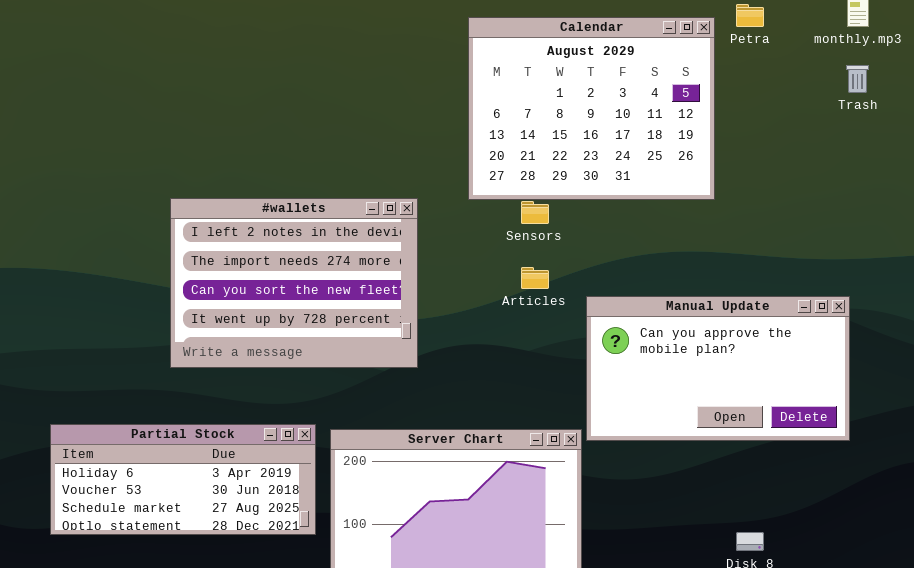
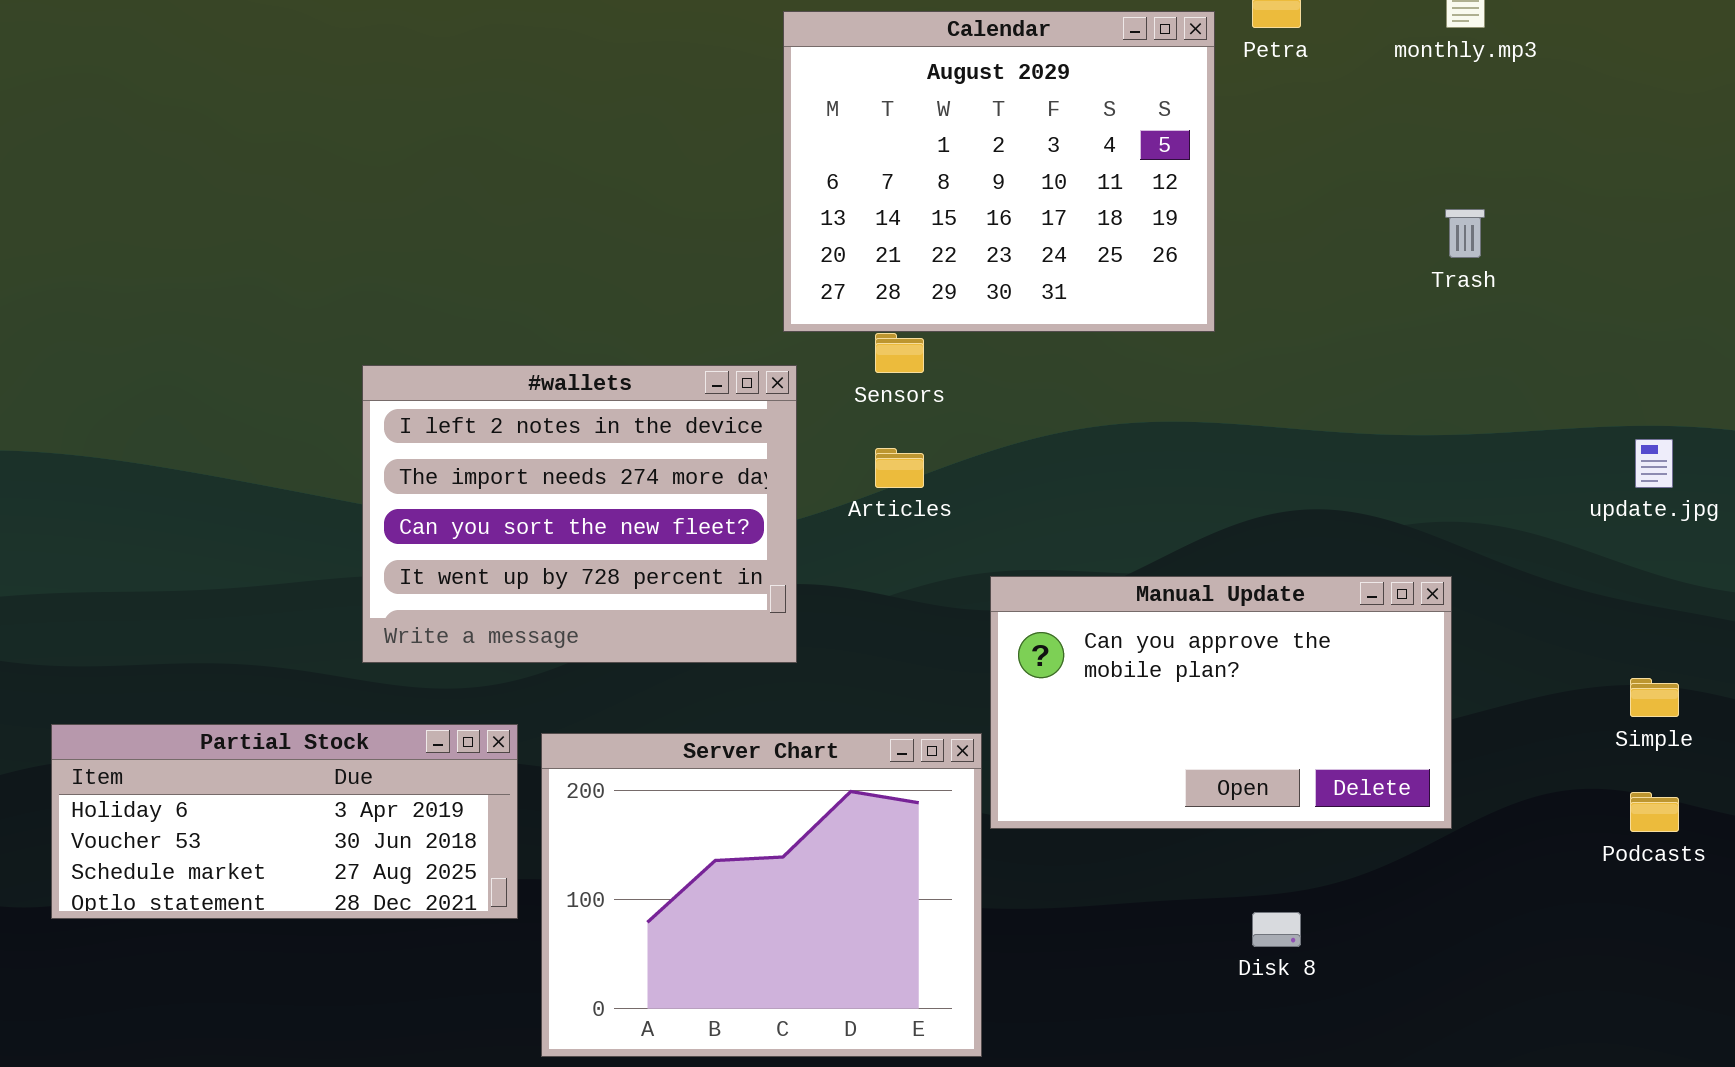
Trash: [846,65,869,93] -> [1445,209,1485,258], moved
#wallets: [170,198,418,368] -> [362,365,797,663], moved
Manual Update: [586,296,850,441] -> [990,576,1452,829], moved

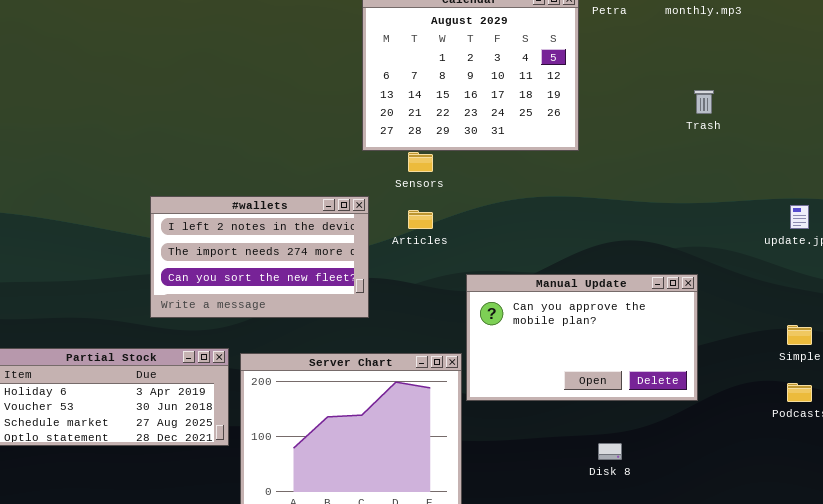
#wallets: [362,365,797,663] -> [150,196,369,318], resized

